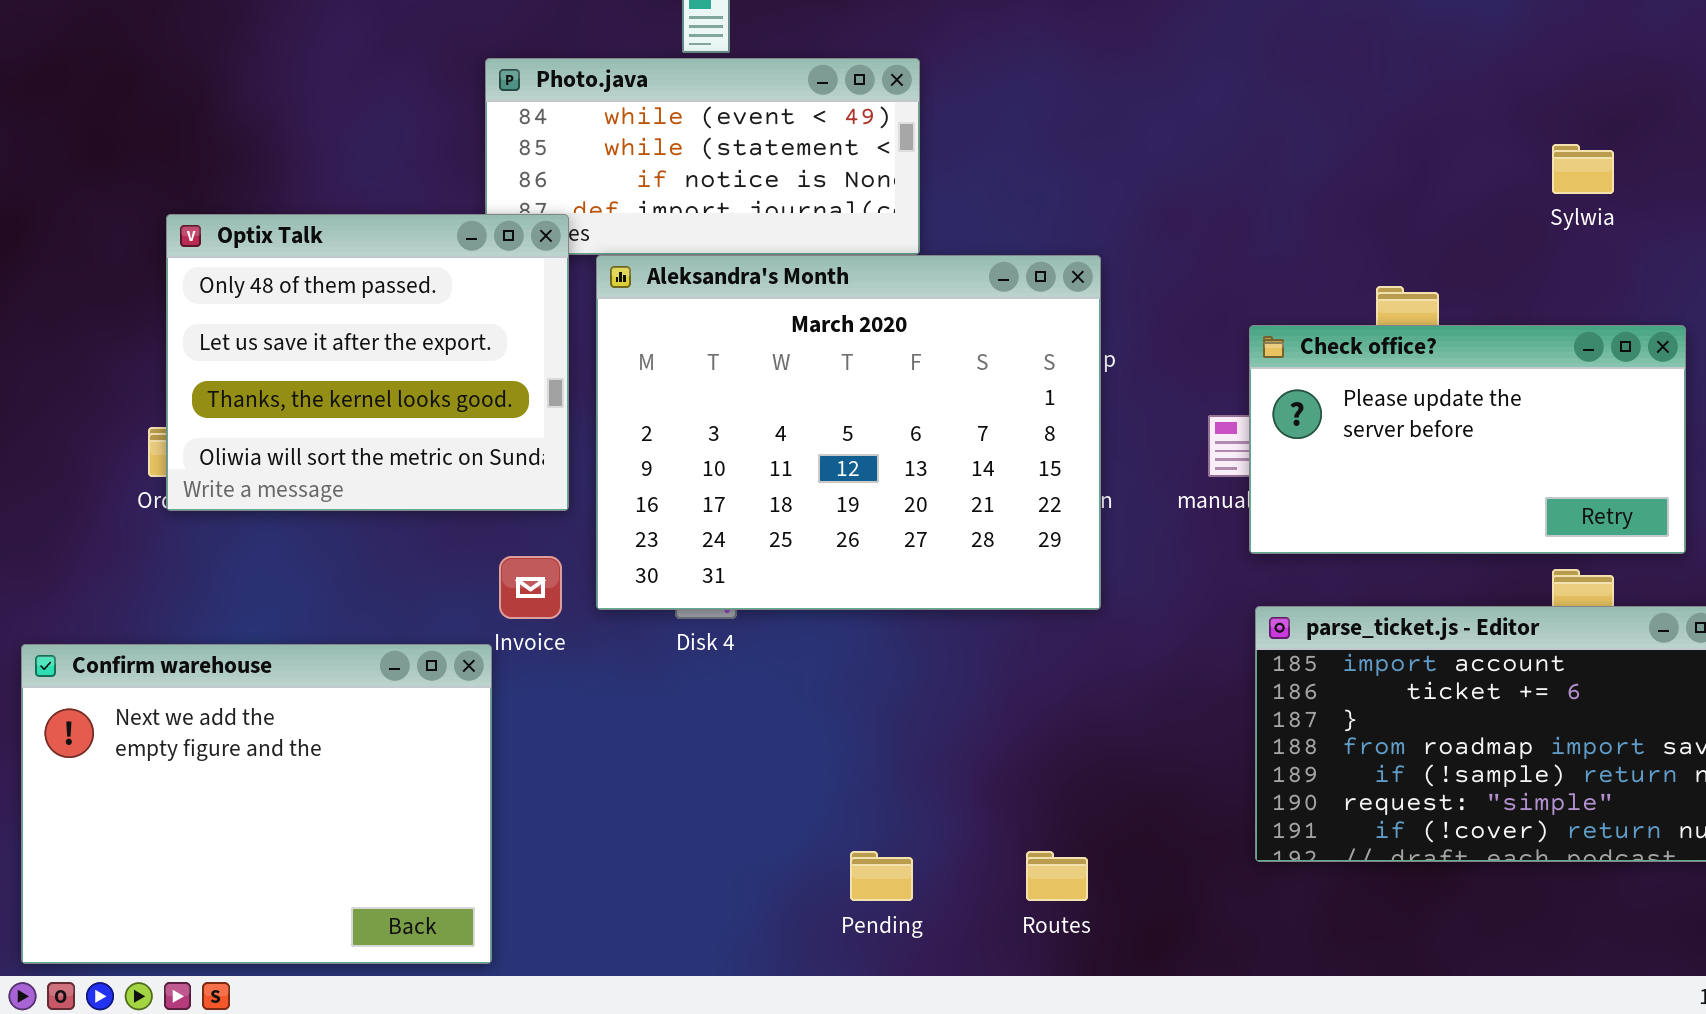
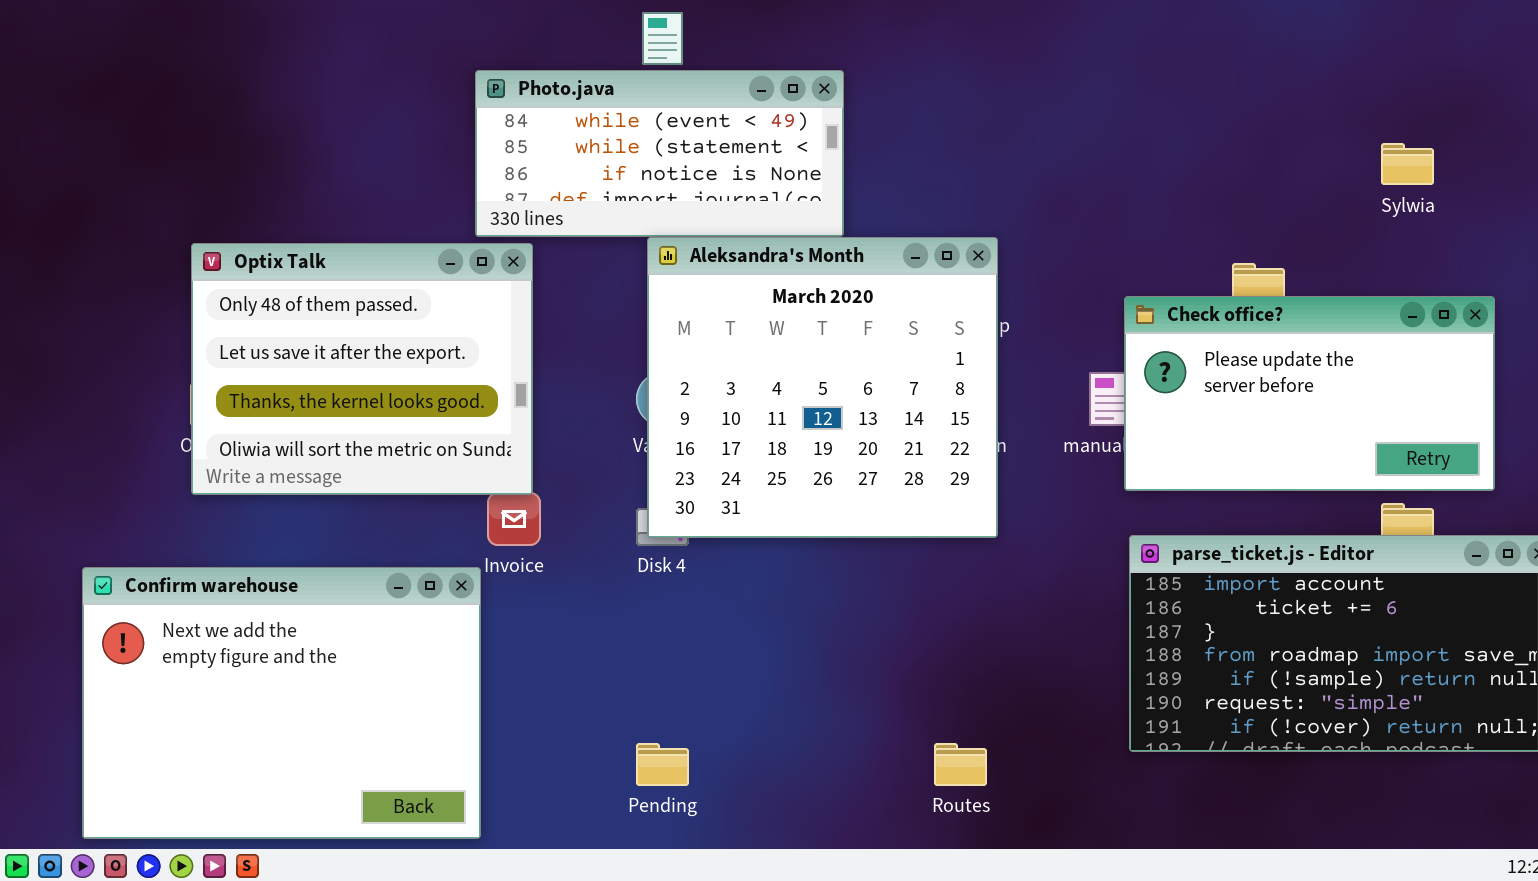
Optix Talk: [166,214,569,511] -> [191,243,533,495], moved
Aleksandra's Month: [596,255,1101,610] -> [647,237,998,538], resized
Pending: [850,851,913,901] -> [636,743,689,786], moved

